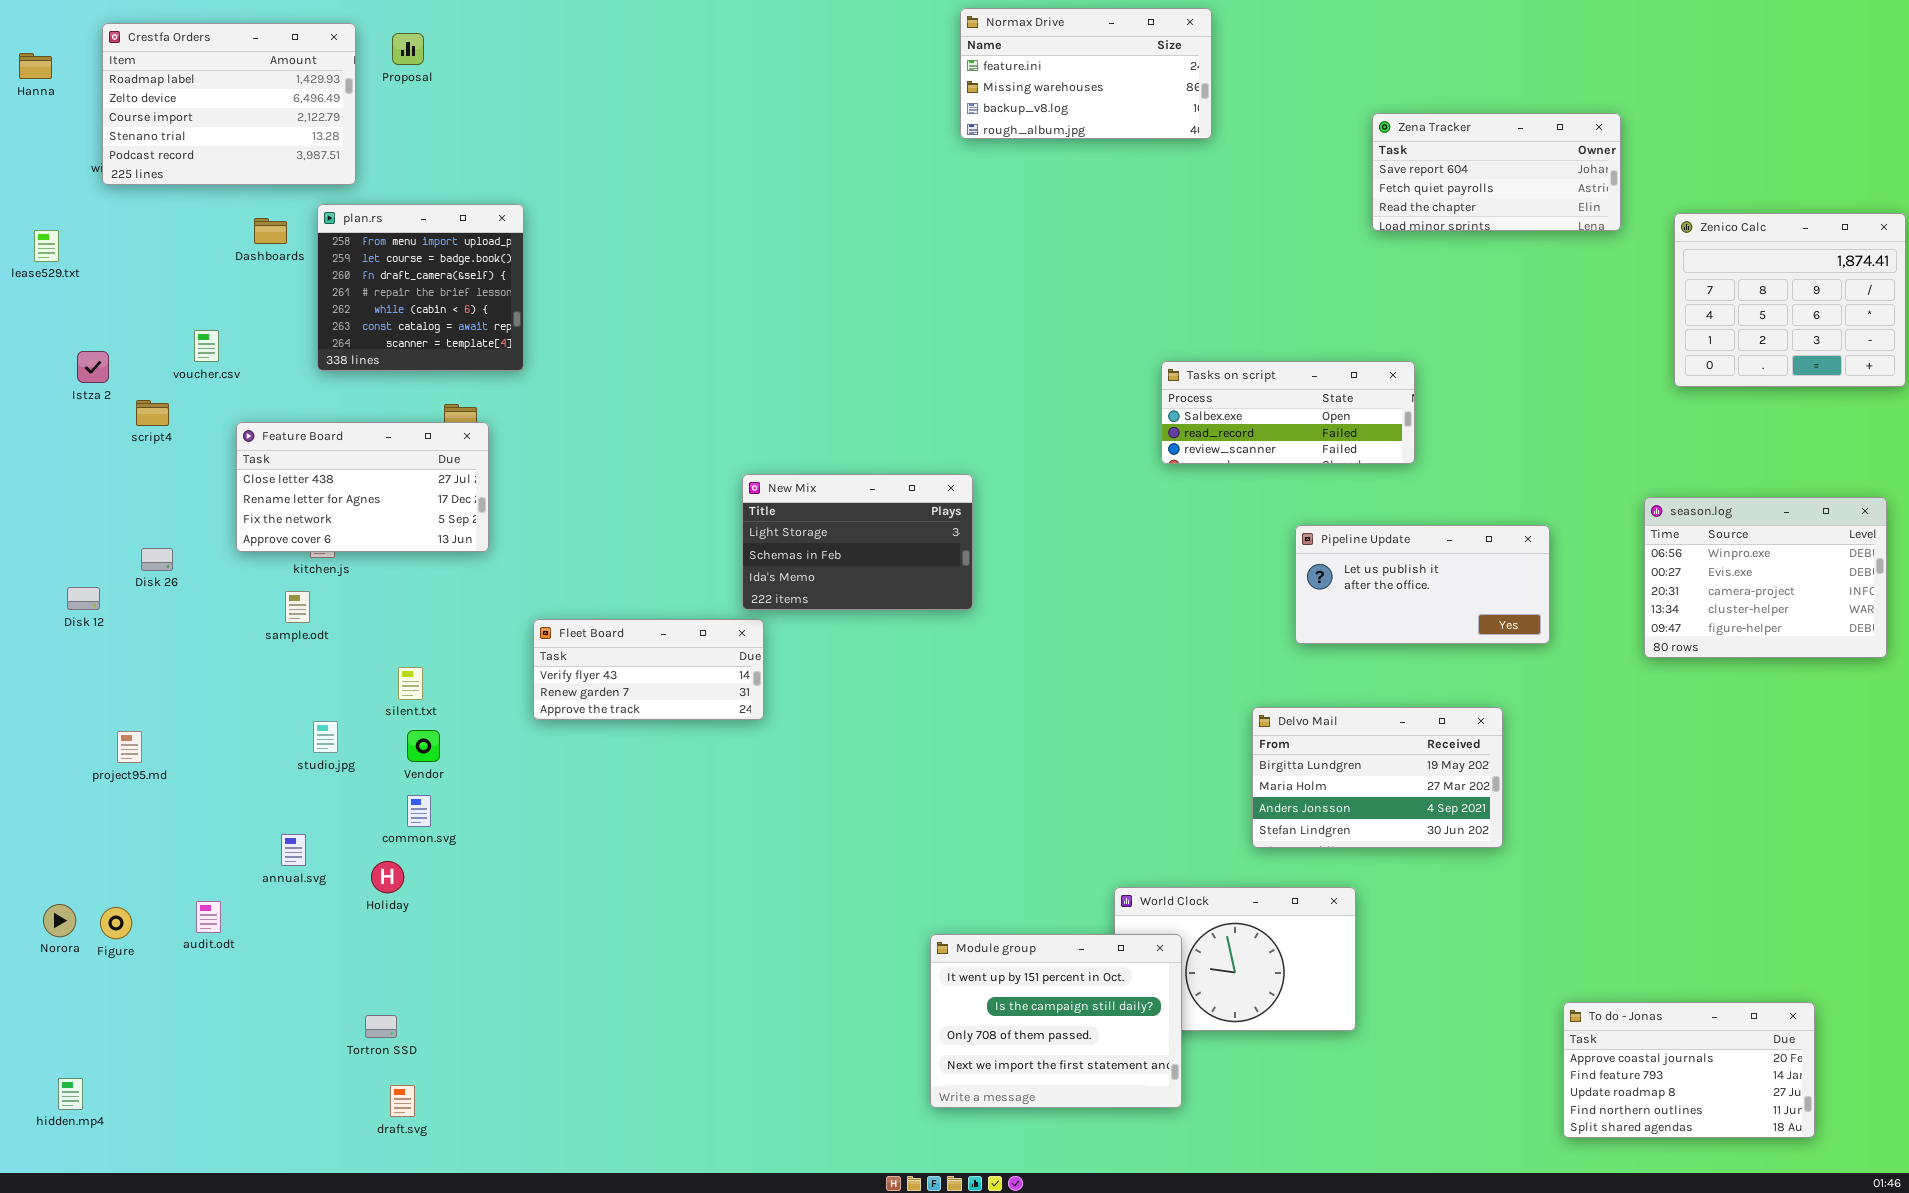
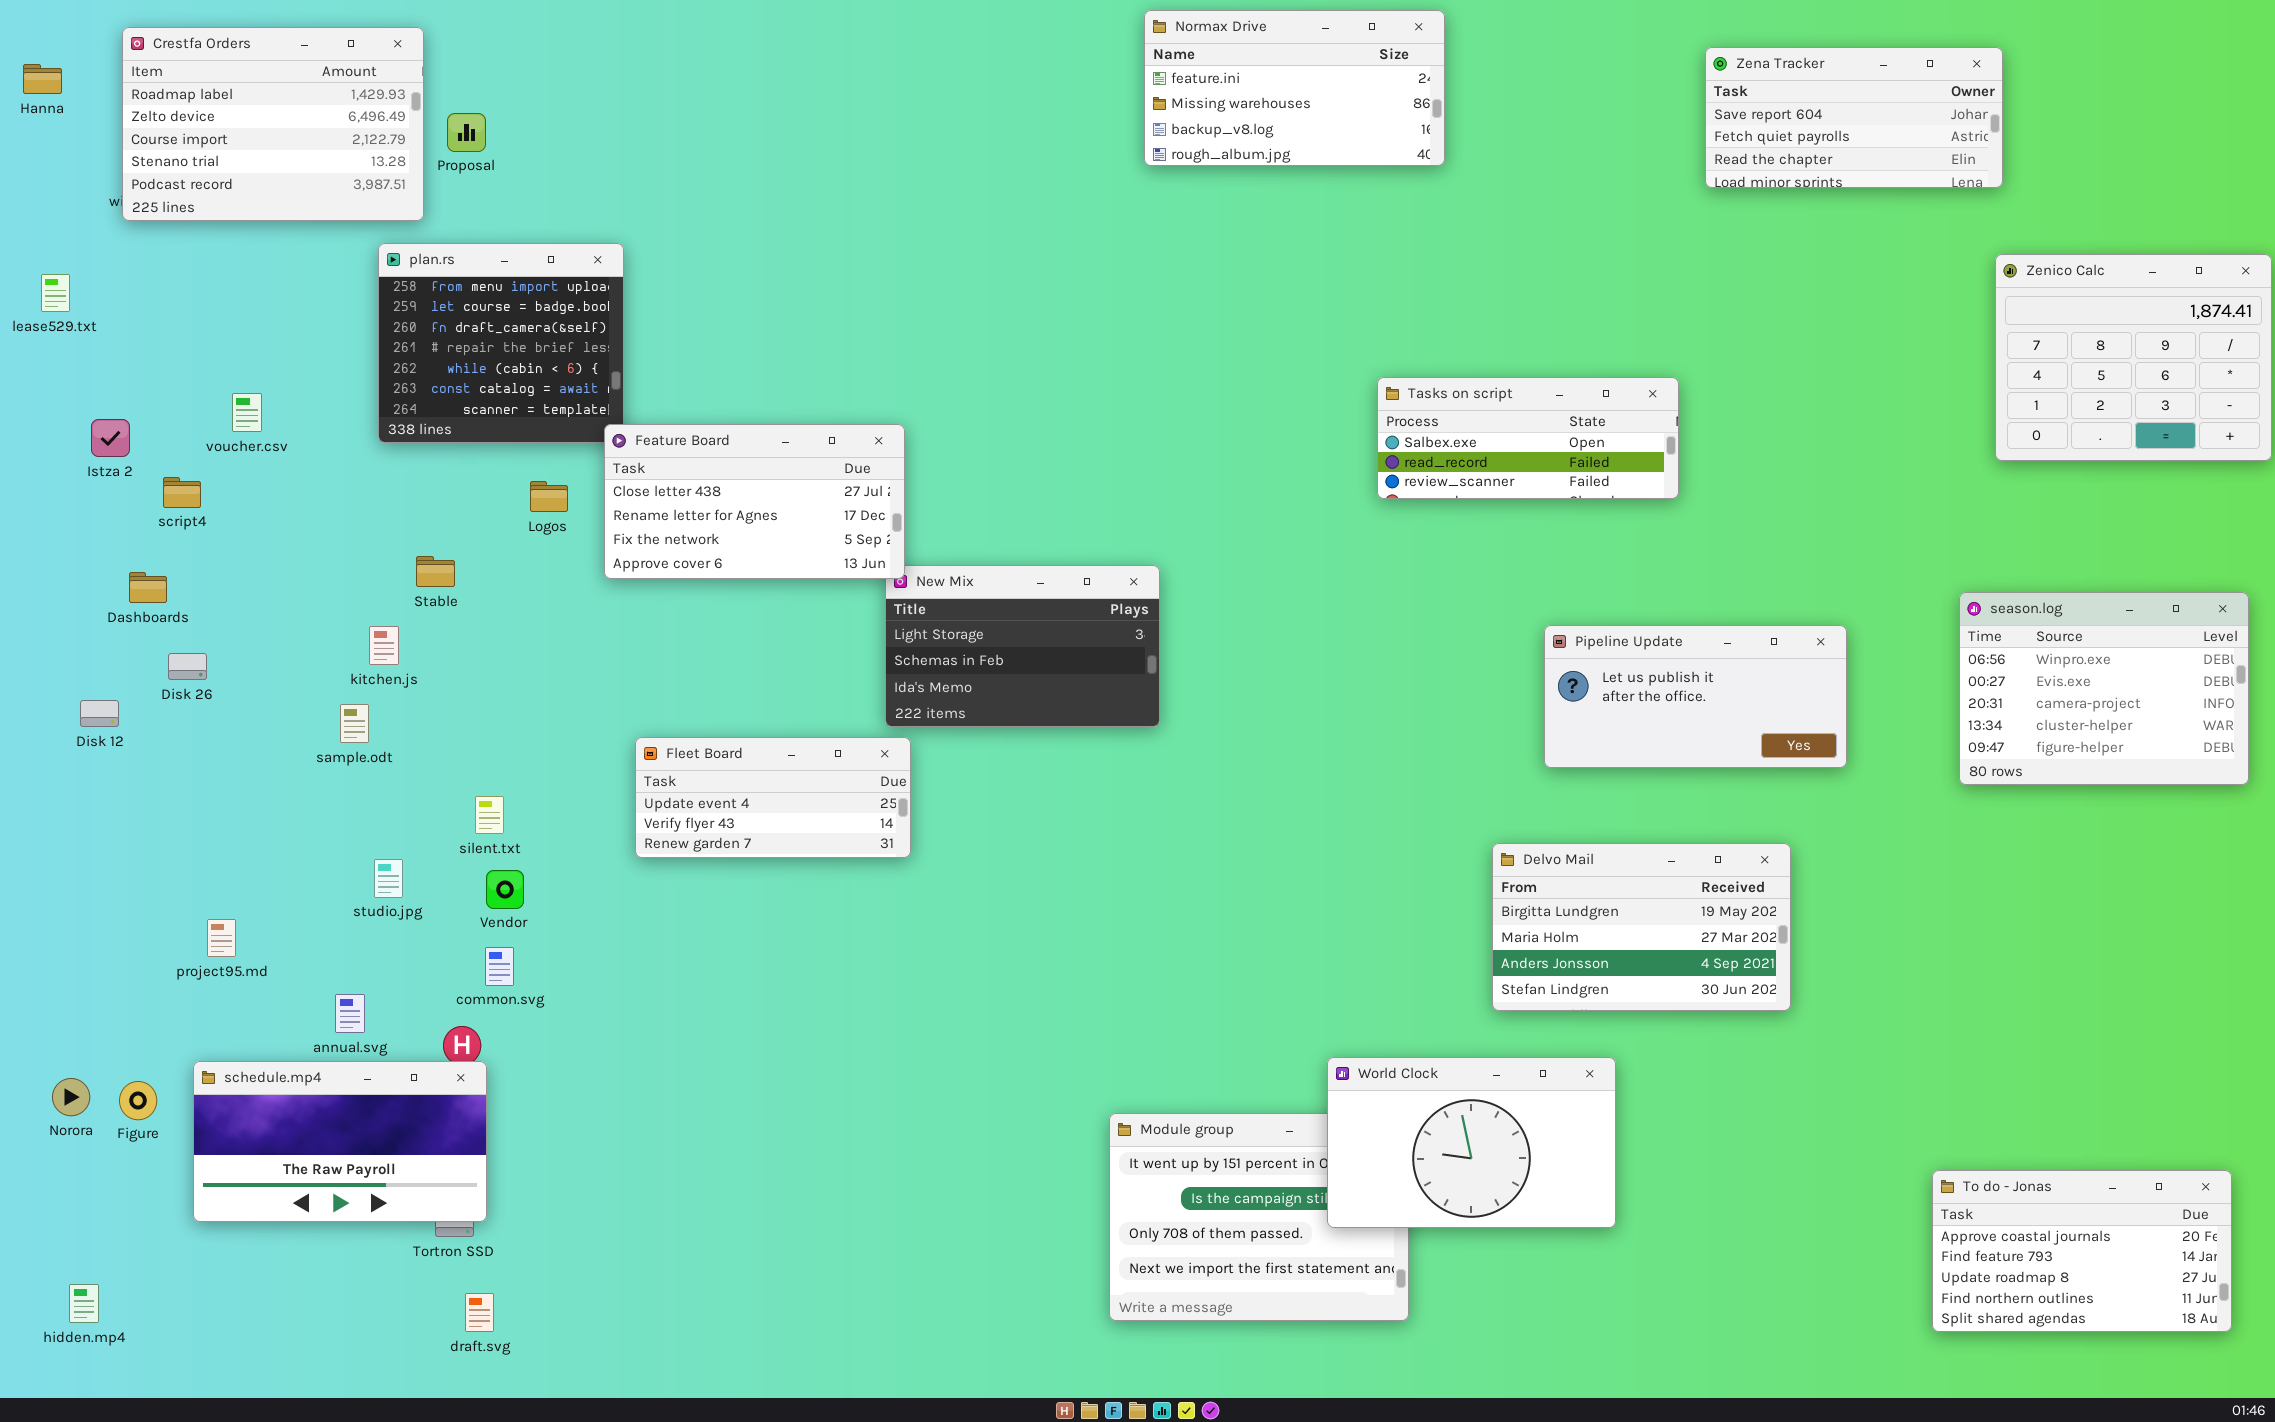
Proposal: [392,33,424,65] -> [447,113,486,152], moved
Zena Tracker: [1372,113,1621,231] -> [1705,47,2003,188], moved
Dashboards: [254,218,287,244] -> [129,572,167,603], moved
Tasks on script: [1161,361,1415,464] -> [1377,377,1679,499], moved
Feature Board: [236,422,489,552] -> [604,424,905,579], moved
Fleet Board: [533,619,764,720] -> [635,737,911,858], scrolled up 1 row
project95.md: [117,731,142,763] -> [207,919,236,957], moved
World Clock: [1114,887,1356,1031] -> [1327,1057,1616,1228], raised
schedule.mp4: none -> [193,1061,487,1222], opened
To do - Jonas: [1563,1002,1815,1138] -> [1932,1170,2232,1332], moved

